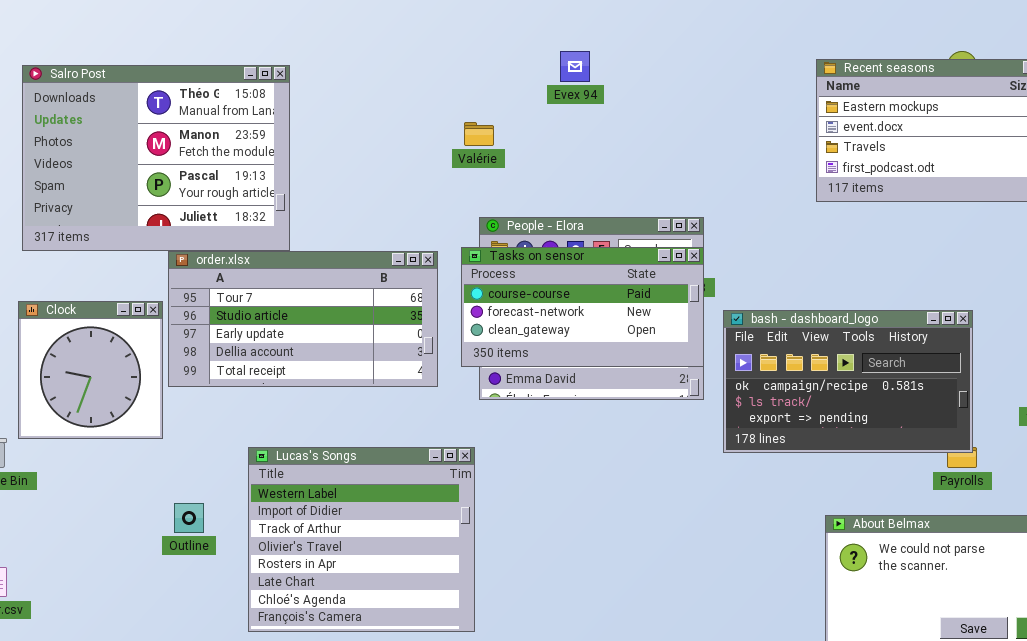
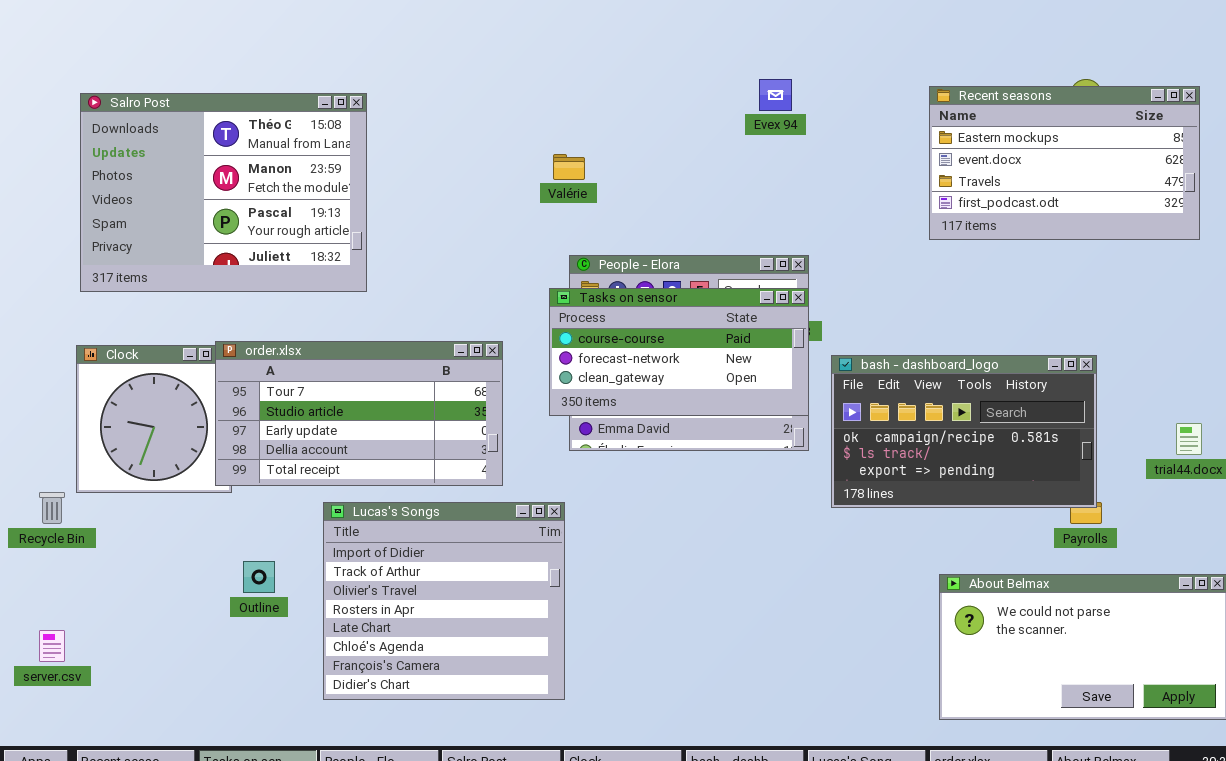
Evex 94: [560,51,590,82] -> [759,79,792,111], moved
order.xlsx: [168,251,438,387] -> [215,341,503,486], moved
Lucas's Songs: [248,447,475,632] -> [323,502,565,700], scrolled down 1 row

